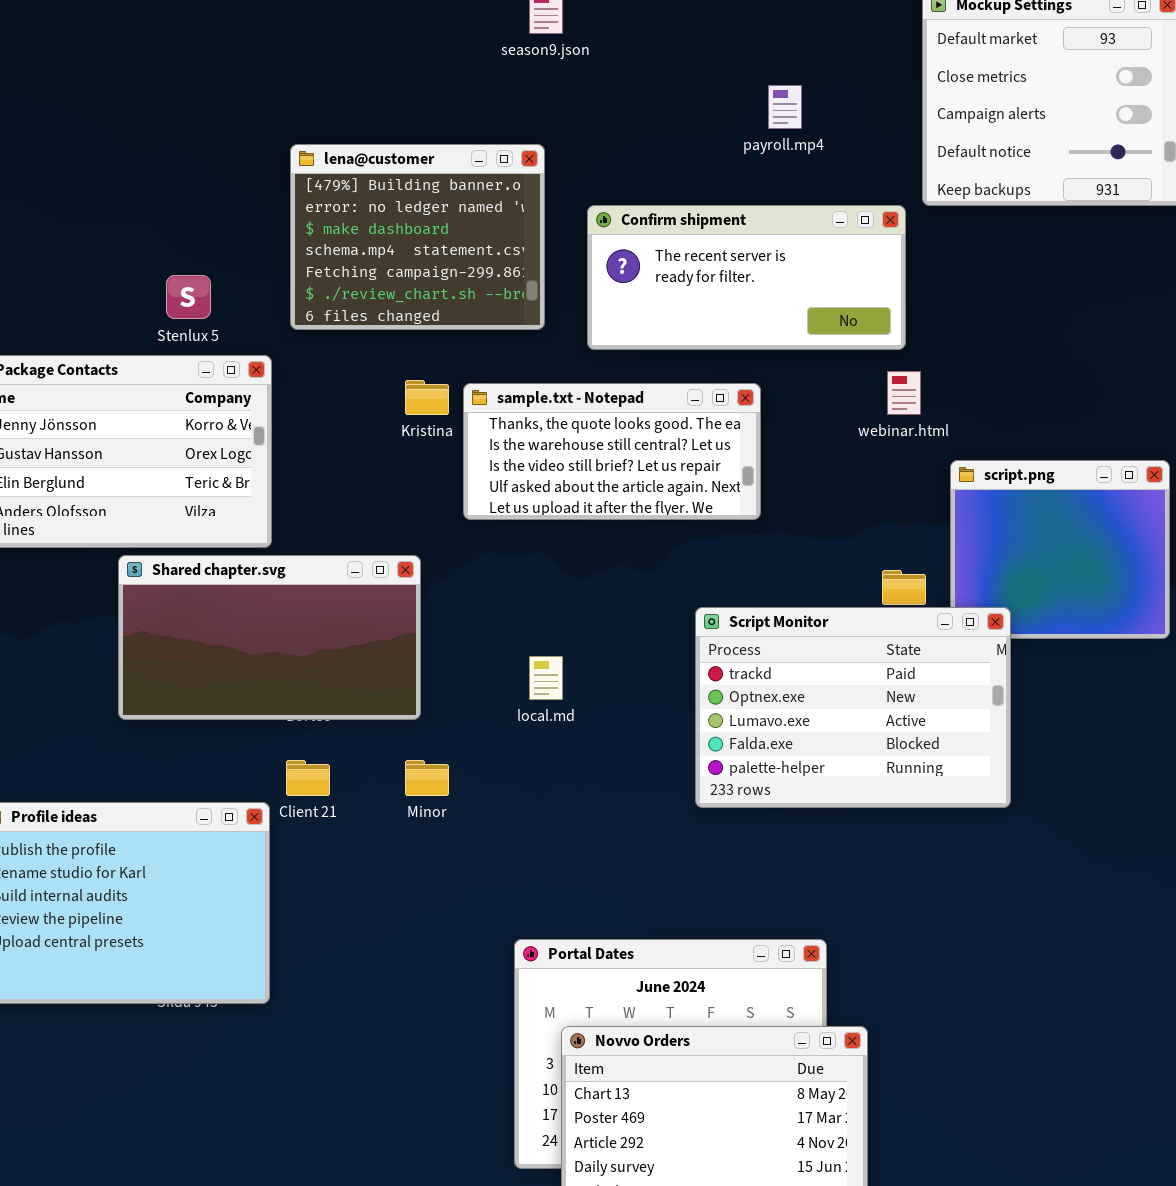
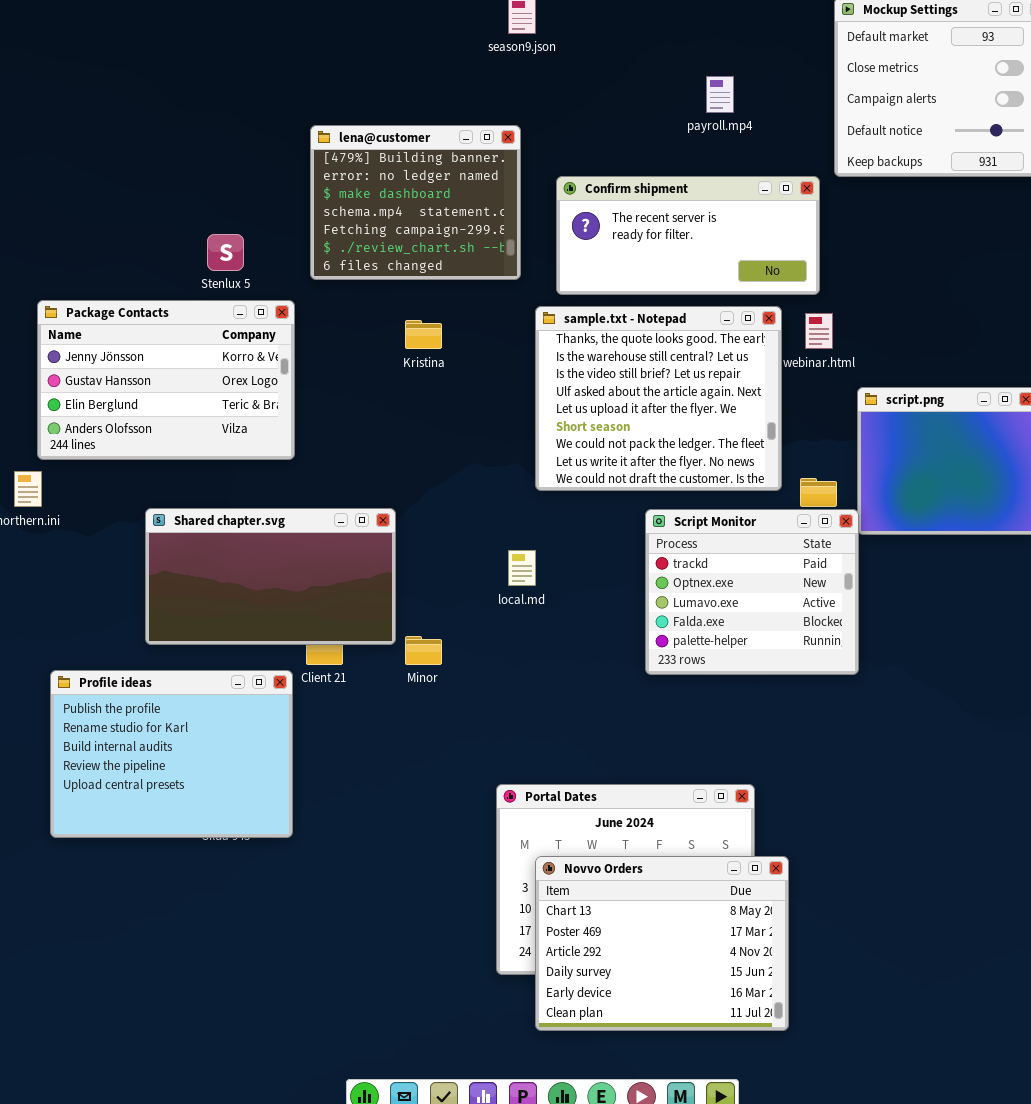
sample.txt - Notepad: [463,383,761,520] -> [535,306,782,491], moved, resized
Shared chapter.svg: [118,555,421,720] -> [145,508,396,645], moved
Script Monitor: [695,607,1011,808] -> [645,509,859,675], resized

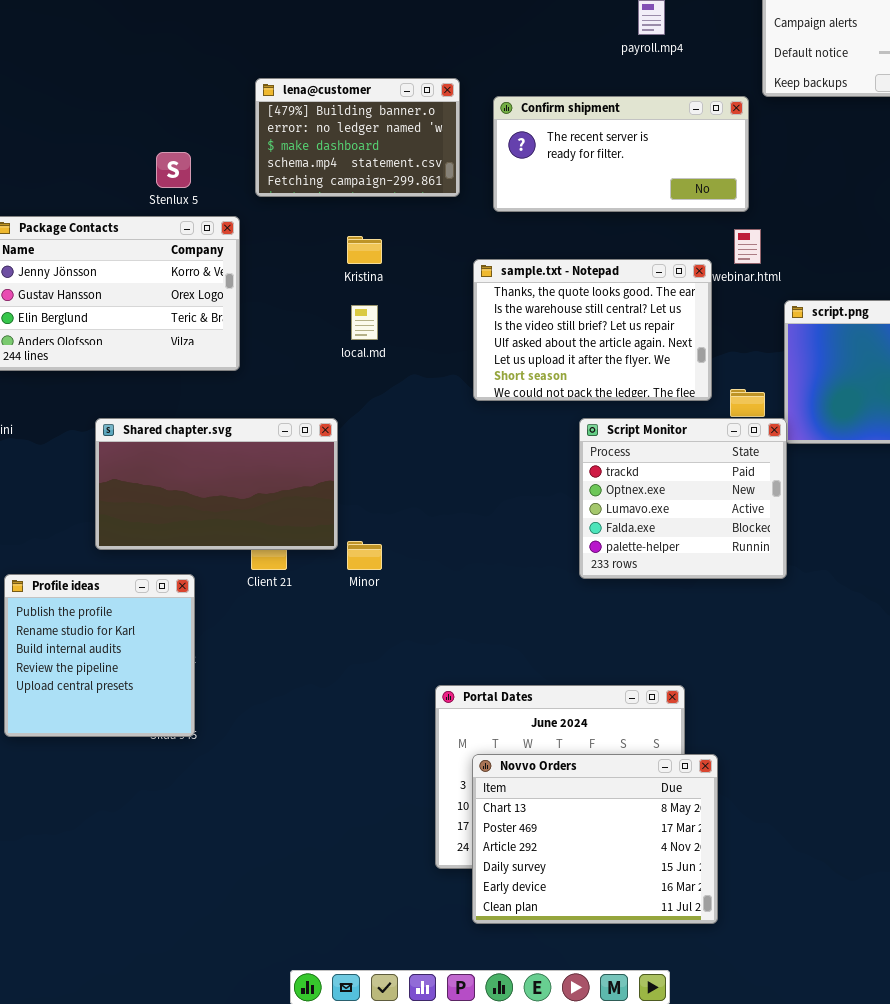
lena@customer: [310,125,521,280] -> [255,78,460,197], resized
sample.txt - Notepad: [535,306,782,491] -> [473,259,712,401], resized
local.md: [508,550,536,586] -> [351,305,378,340], moved
Profile ideas: [50,670,293,838] -> [4,574,195,737], resized

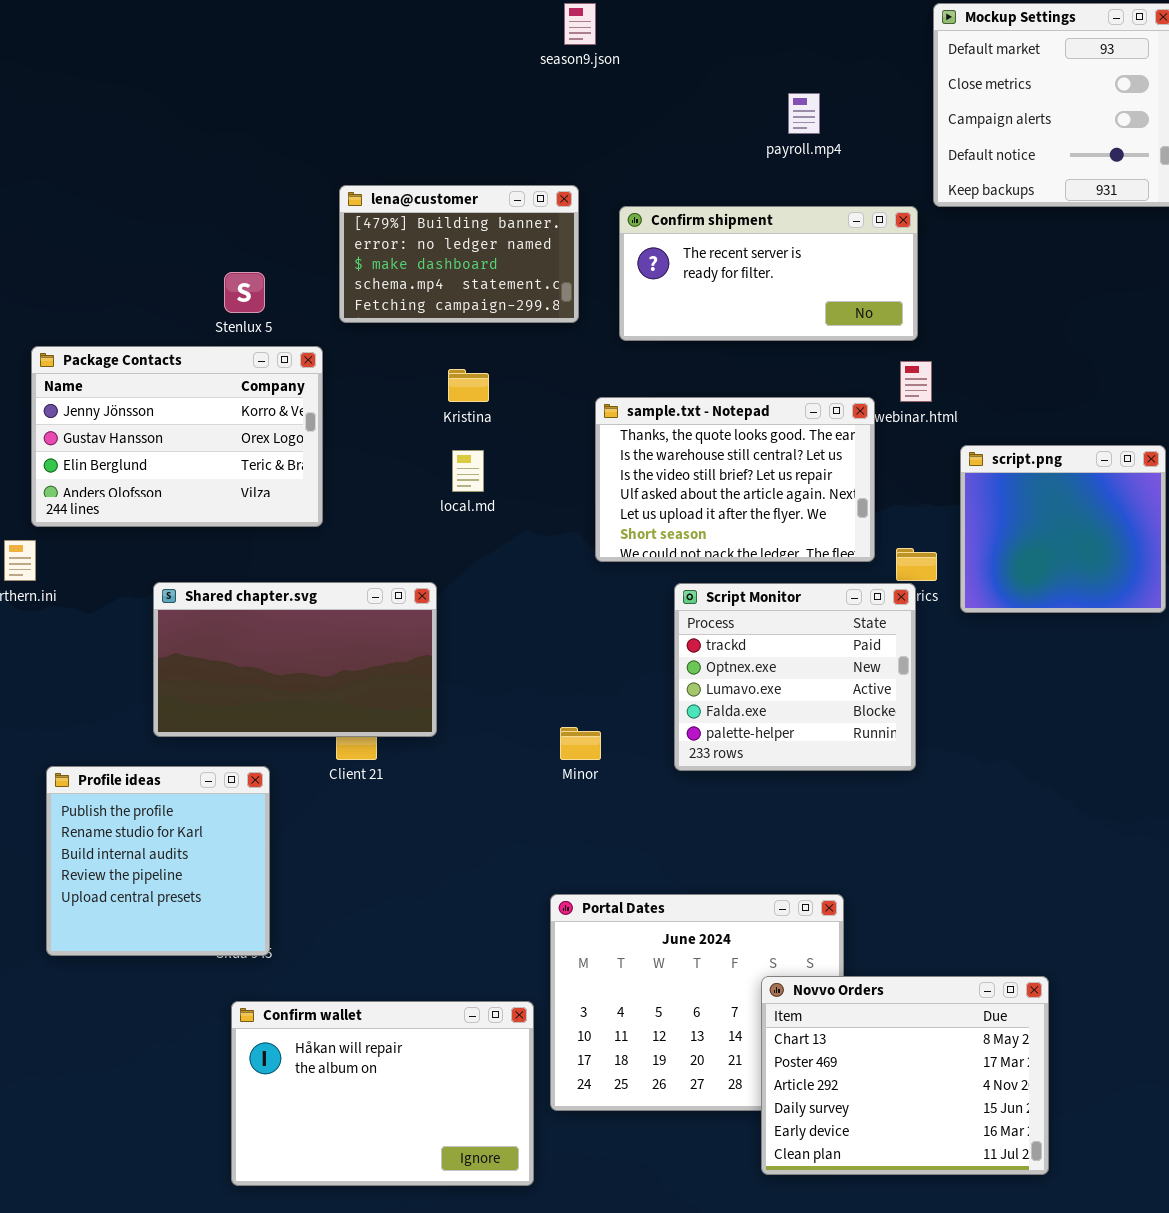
Script Monitor: [579,418,787,579] -> [674,583,916,771], moved
Minor: [347,541,382,570] -> [560,727,601,760], moved
Novvo Orders: [472,754,718,924] -> [761,976,1049,1175], moved
Confirm wallet: none -> [231,1001,534,1186], opened

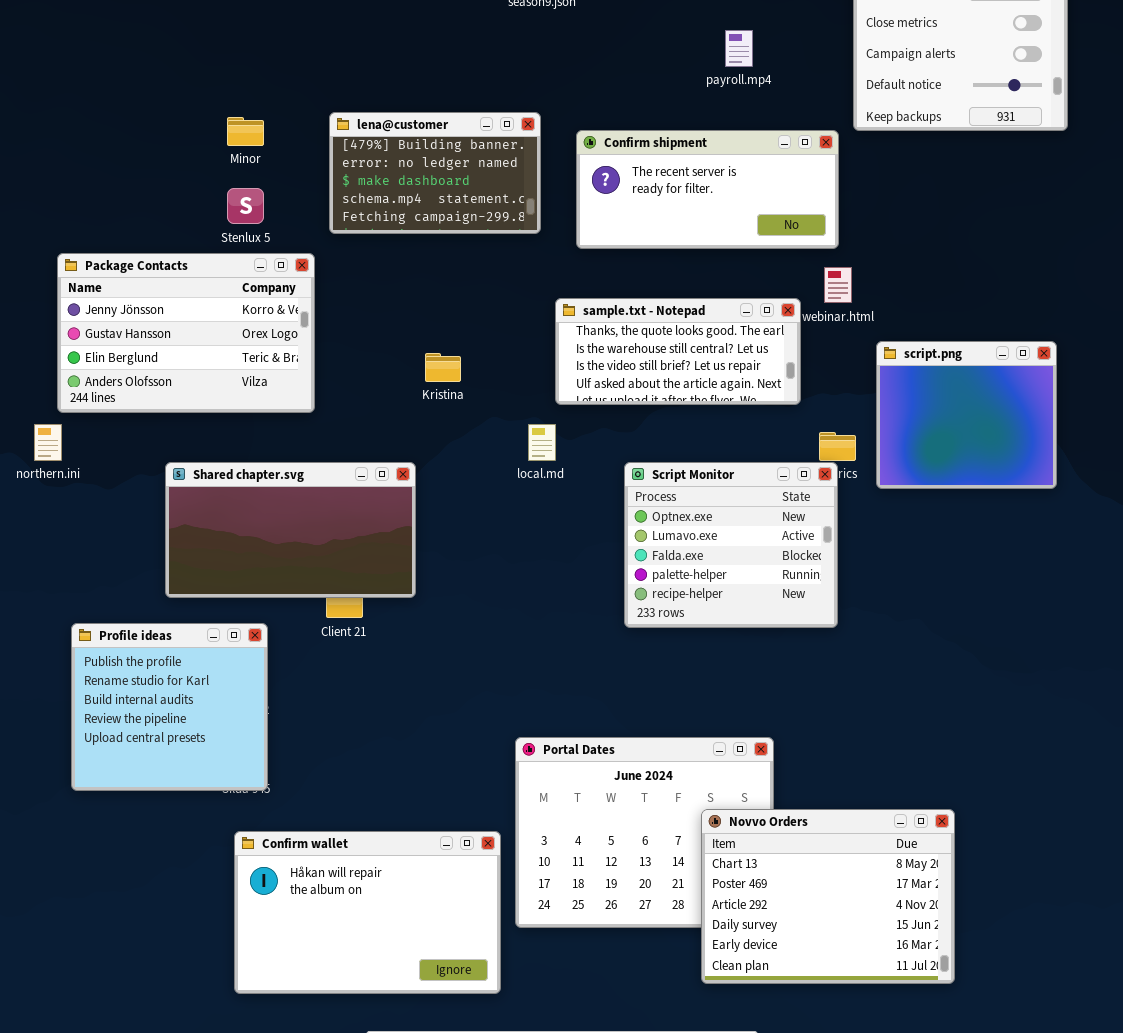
Kristina: [448,369,489,402] -> [425,353,461,382], moved
sample.txt - Notepad: [595,397,875,562] -> [555,298,801,405], resized
local.md: [452,450,484,492] -> [528,424,556,461], moved
Script Monitor: [674,583,916,771] -> [624,462,838,628], scrolled down 1 row
Minor: [560,727,601,760] -> [227,117,264,146], moved

